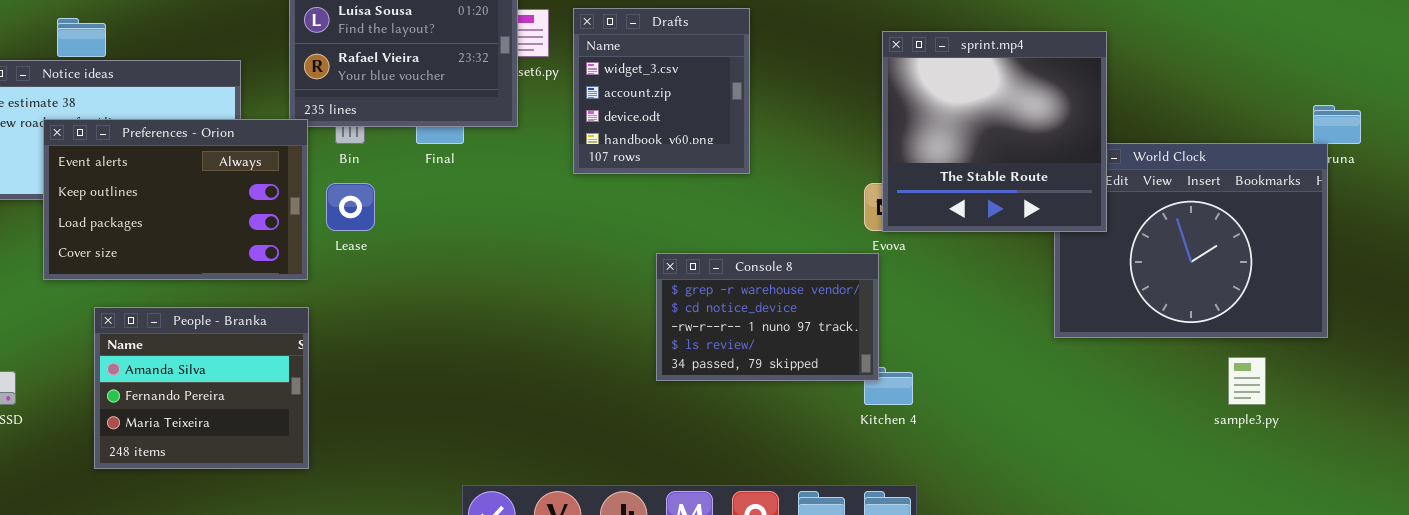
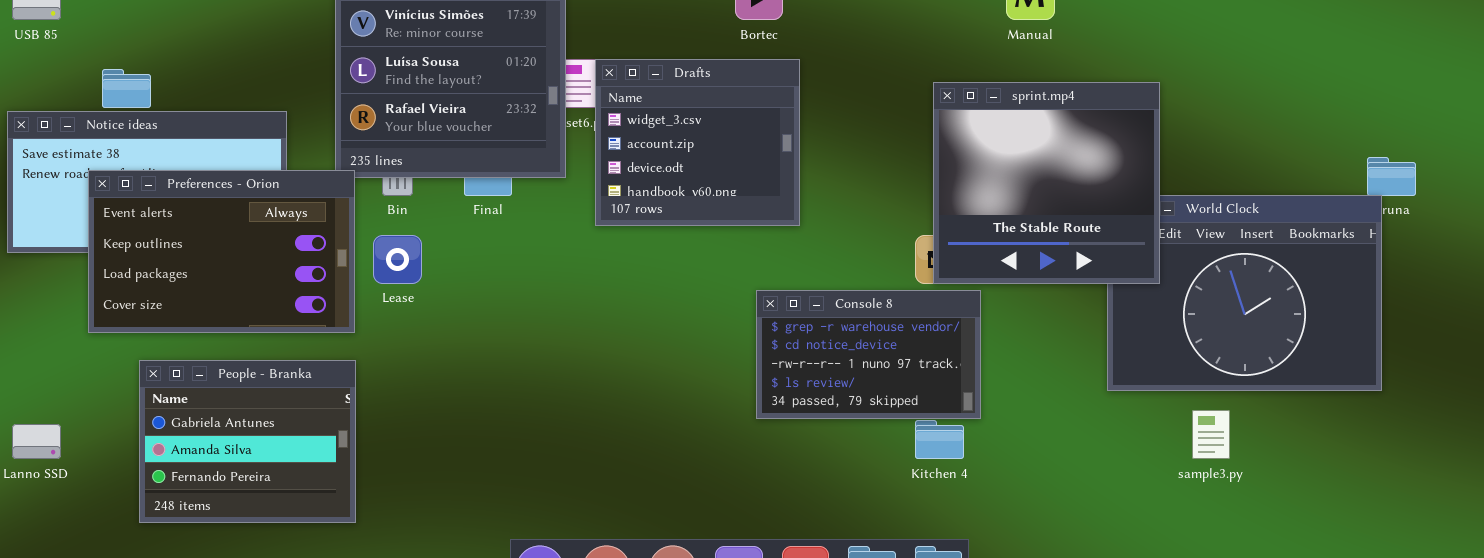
Drafts: [573,8,750,174] -> [595,59,800,226], resized
Console 8: [656,253,879,381] -> [756,290,981,419], moved
People - Branka: [94,307,309,469] -> [139,360,356,523], scrolled up 1 row
sample3.py: [1228,357,1266,405] -> [1192,410,1230,459], moved

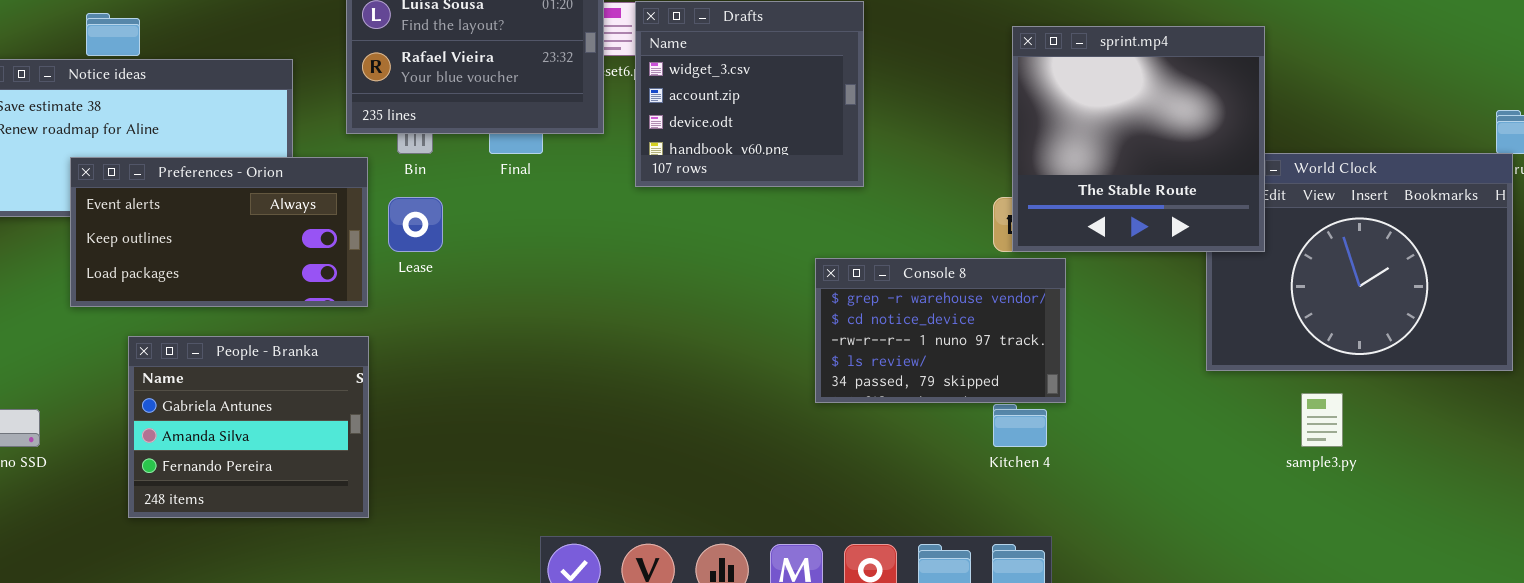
Preferences - Orion: [88,170,355,333] -> [70,157,368,307], resized

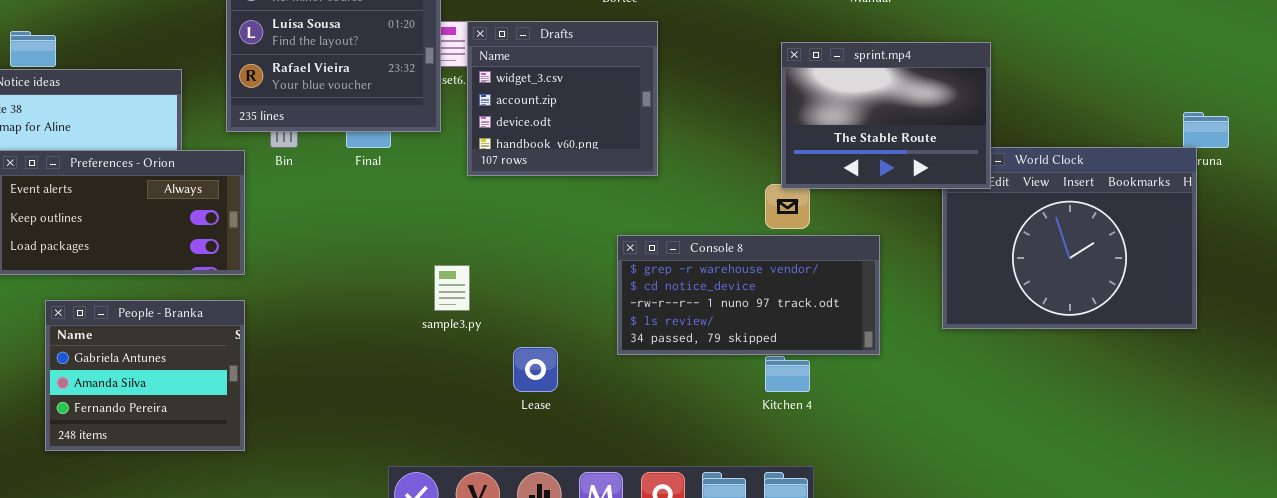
sprint.mp4: [1012,26,1265,252] -> [781,42,991,189], resized
Lease: [388,197,443,252] -> [513,347,558,392], moved
Console 8: [815,258,1066,403] -> [617,235,880,355], resized
sample3.py: [1301,393,1343,447] -> [434,265,470,311], moved

